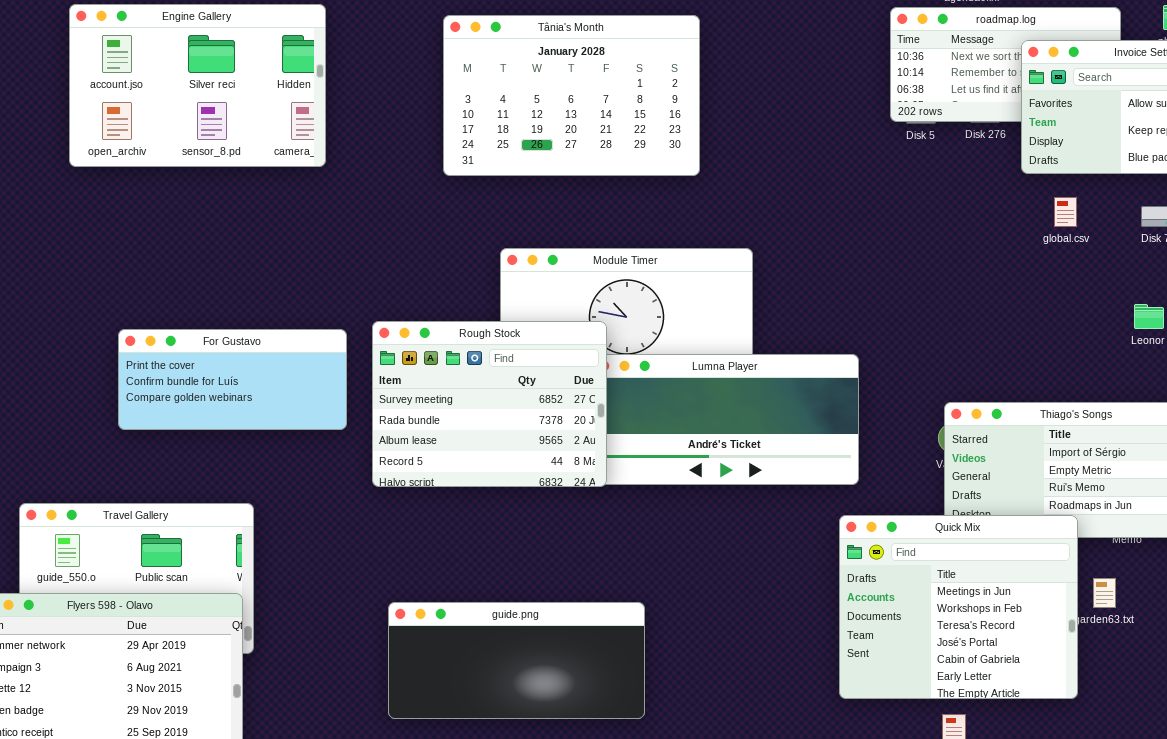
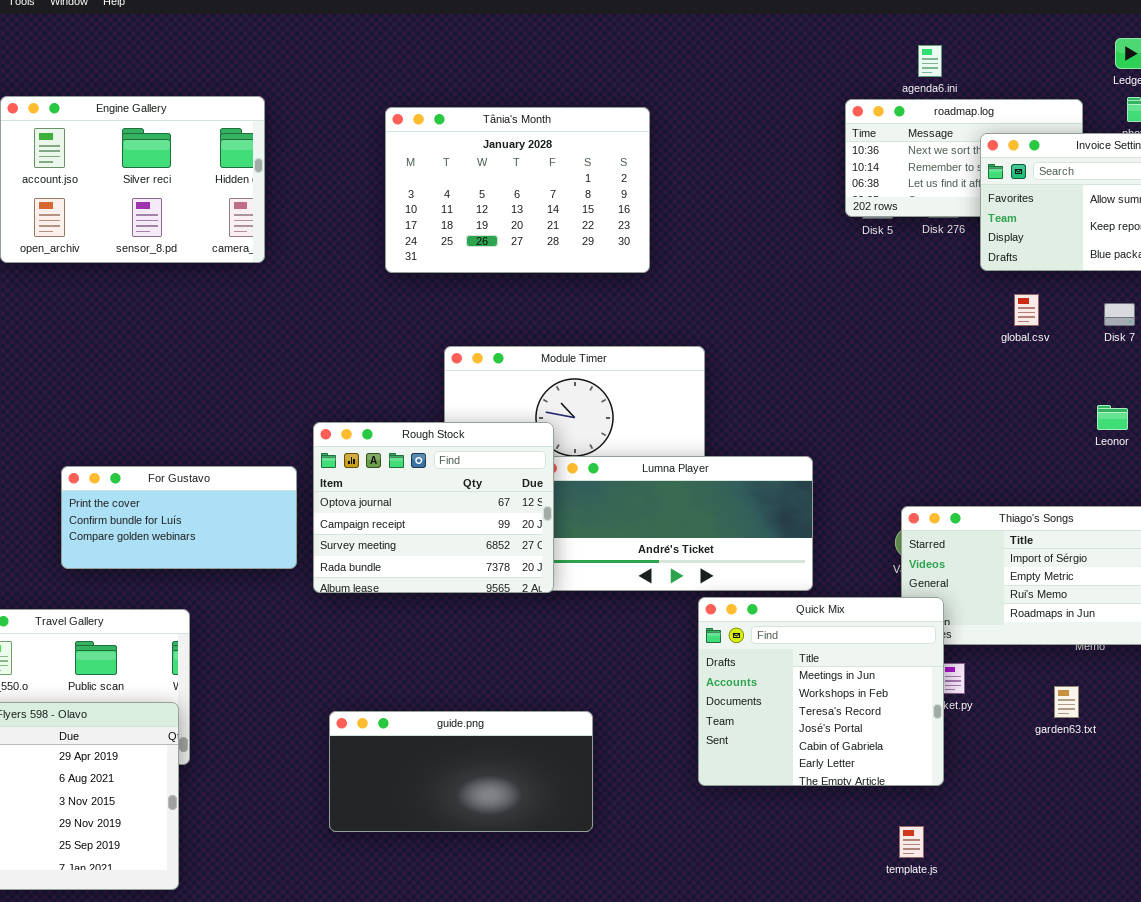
Rough Stock: [372,321,607,487] -> [313,422,554,593], scrolled up 2 rows
For Gustavo: [118,329,347,430] -> [61,466,297,569], moved
Quick Mix: [839,515,1078,699] -> [698,597,944,786], moved

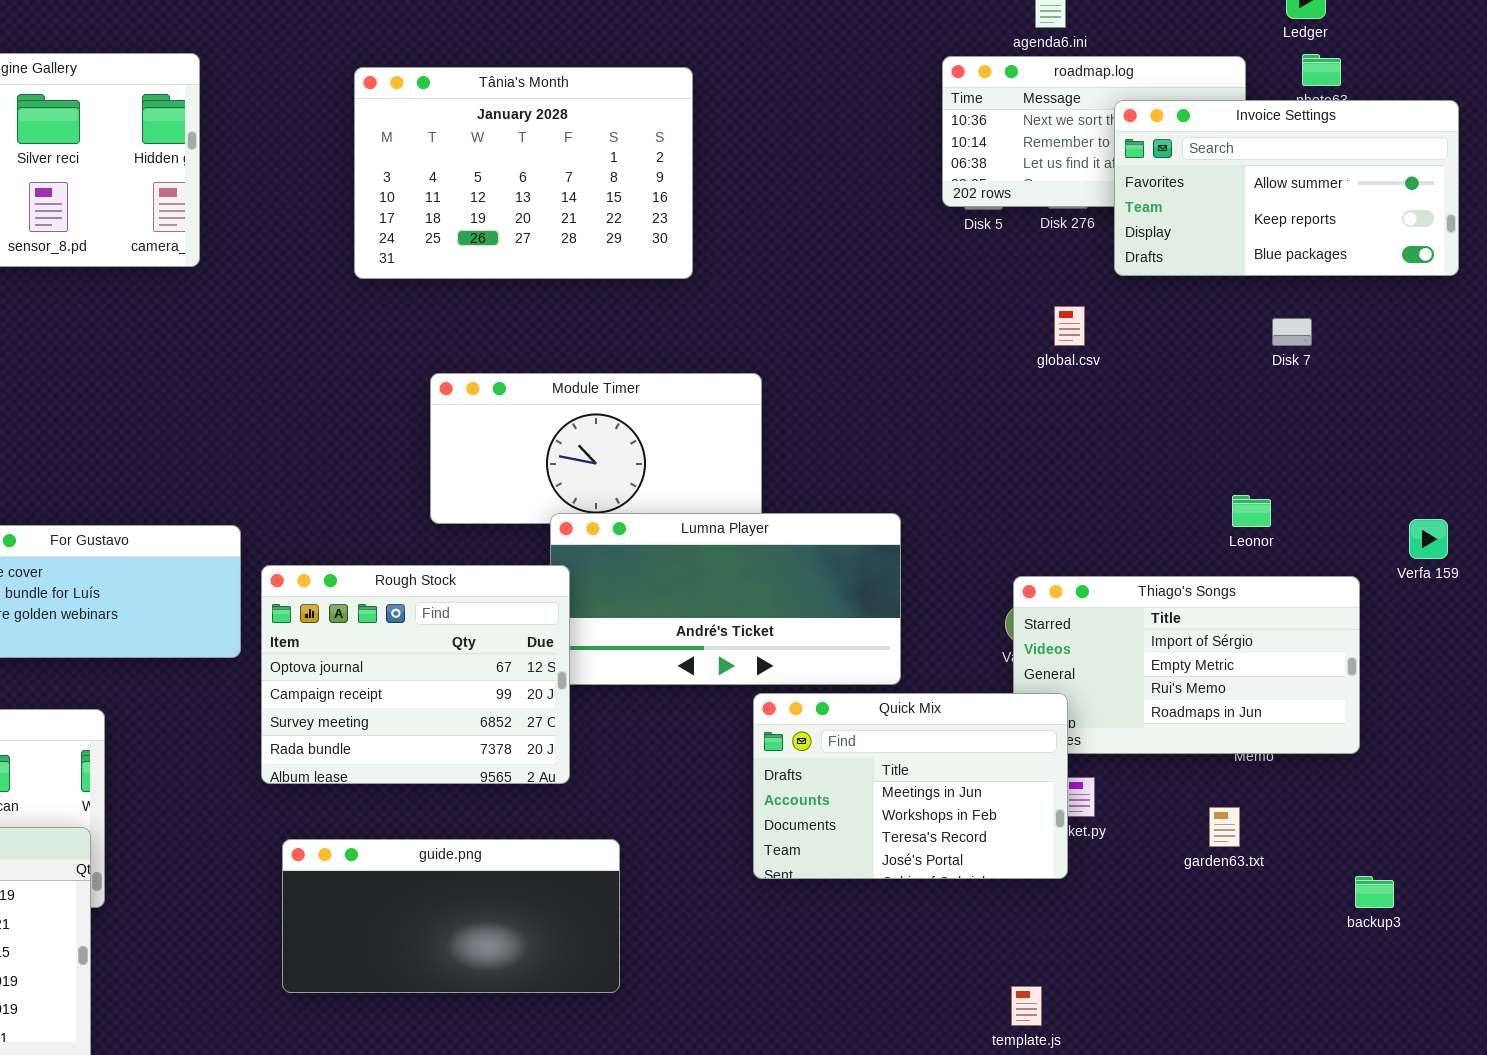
global.csv: [1014,294,1039,326] -> [1054,306,1085,346], moved
Leonor: [1097,405,1128,430] -> [1232,495,1271,527], moved
Rough Stock: [313,422,554,593] -> [261,565,570,784], moved
Quick Mix: [698,597,944,786] -> [753,693,1068,879], resized

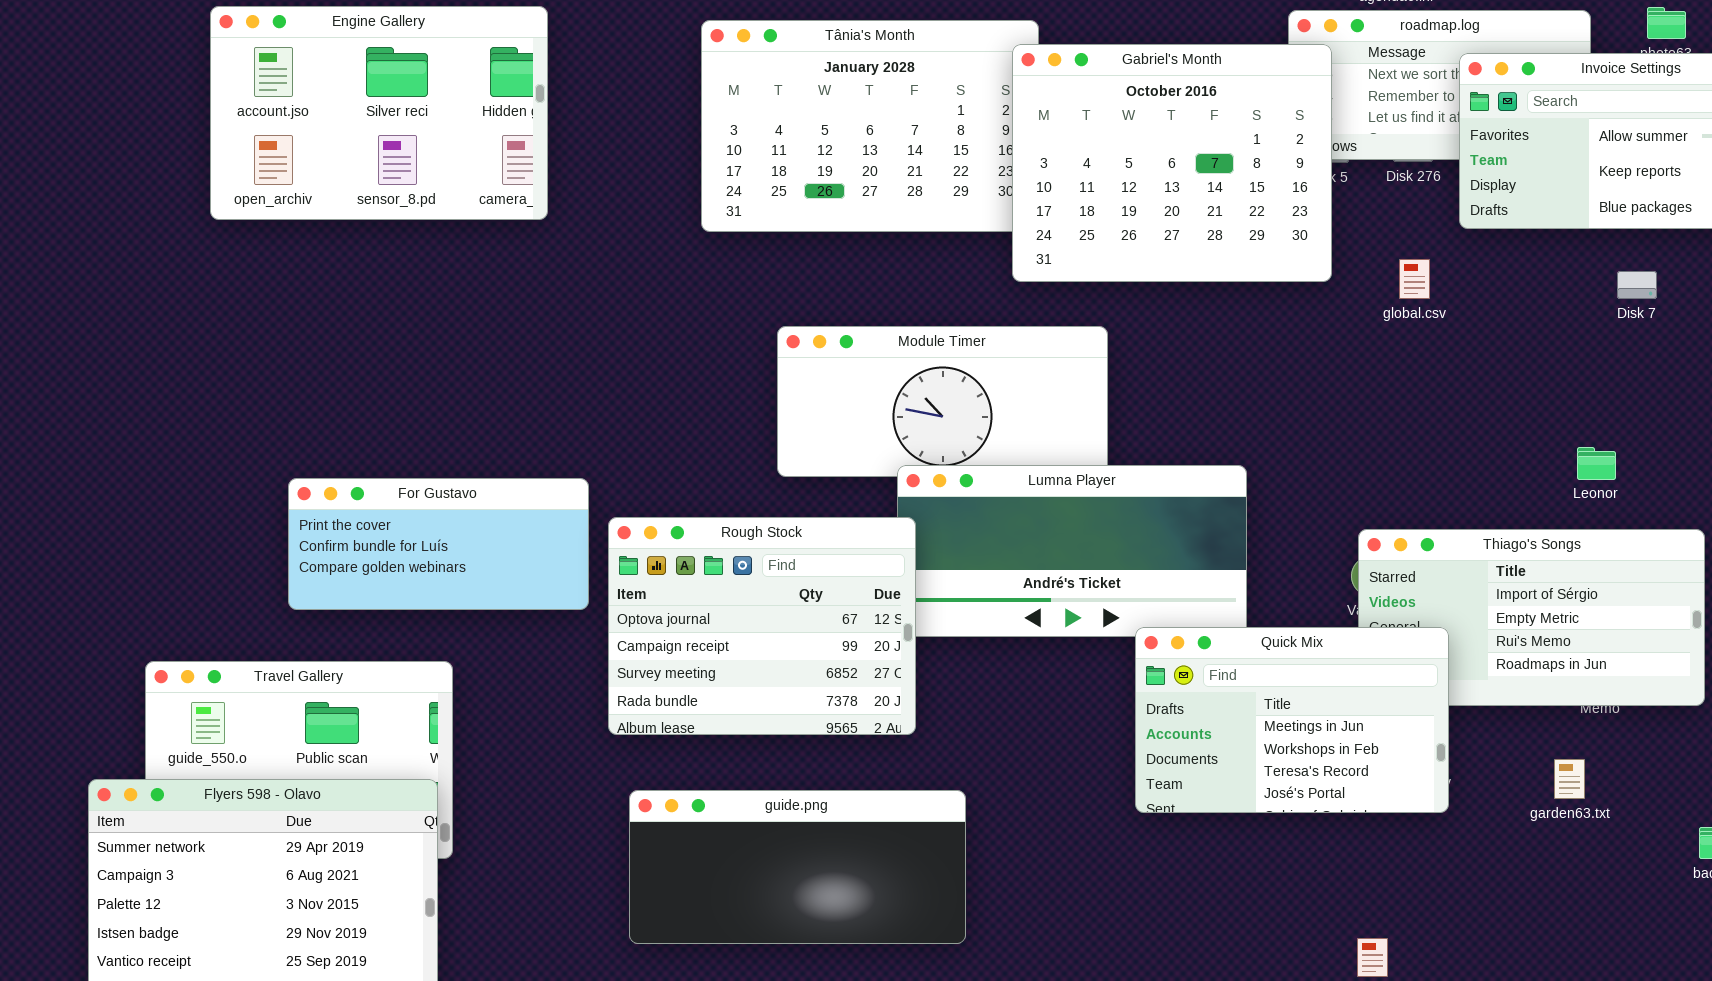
Gabriel's Month: none -> [1012,44,1332,282], opened
Quick Mix: [753,693,1068,879] -> [1135,627,1449,813], moved

